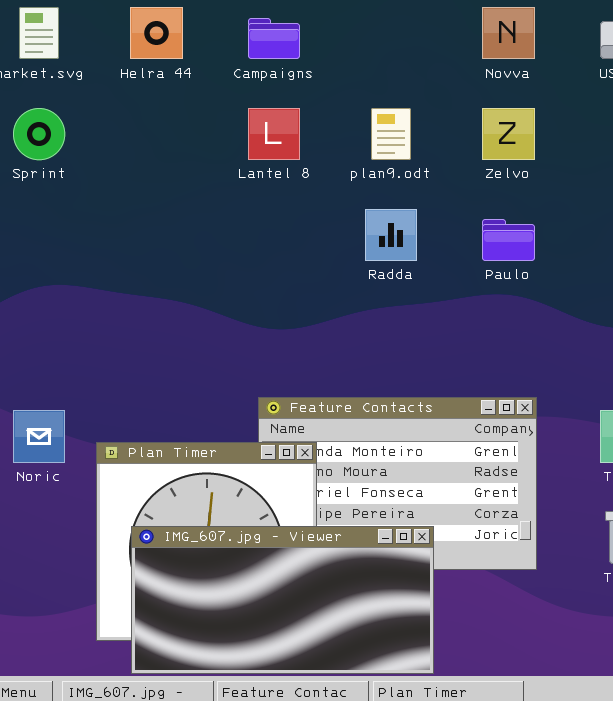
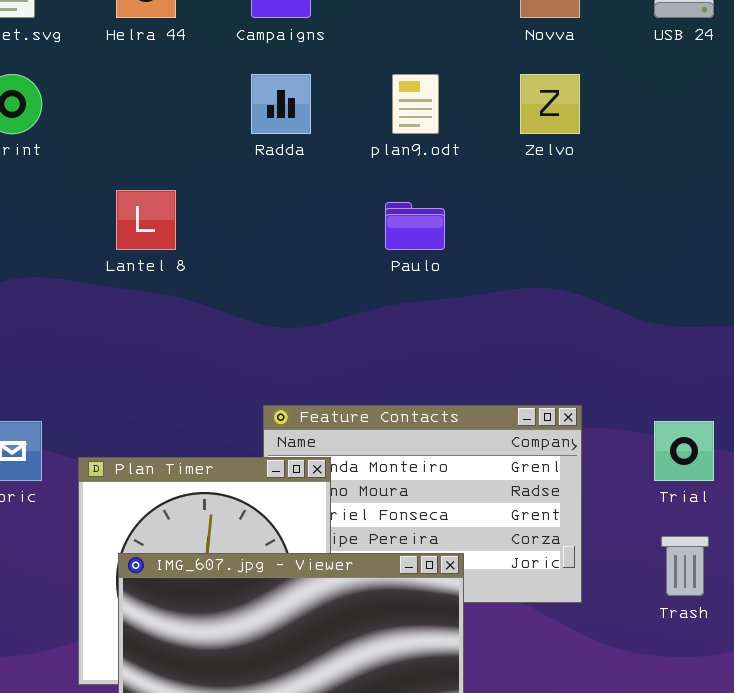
Lantel 8: [248,108,300,160] -> [116,190,176,250], moved
Radda: [365,209,417,261] -> [251,74,311,134], moved
Paulo: [482,219,535,261] -> [385,202,445,250], moved

